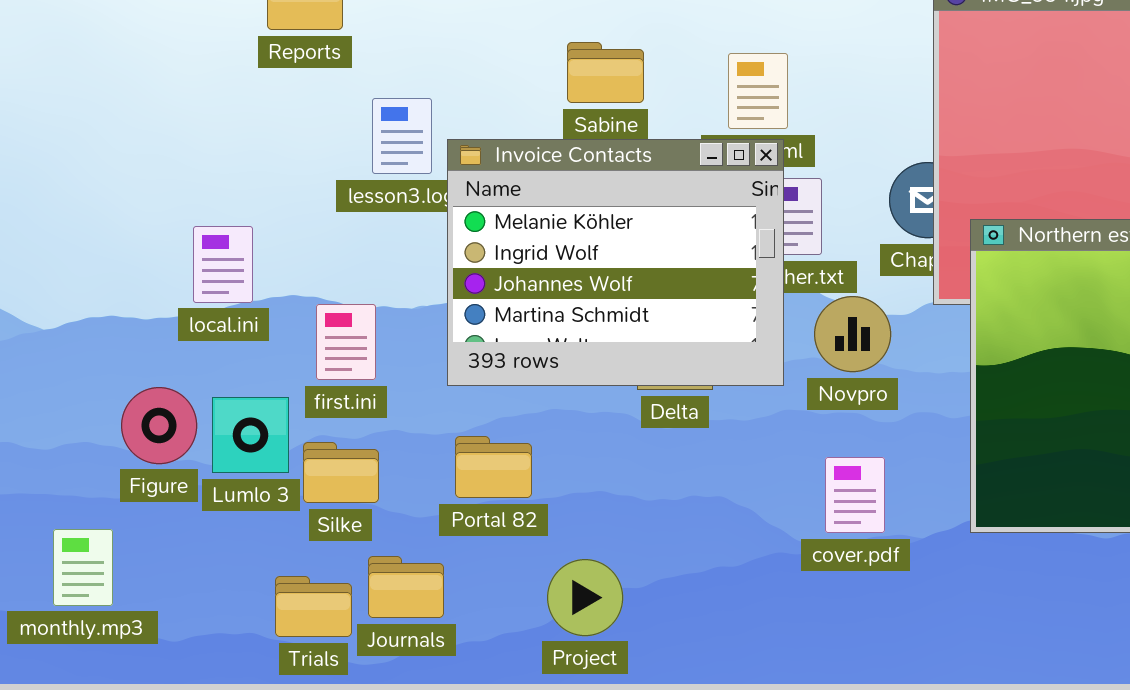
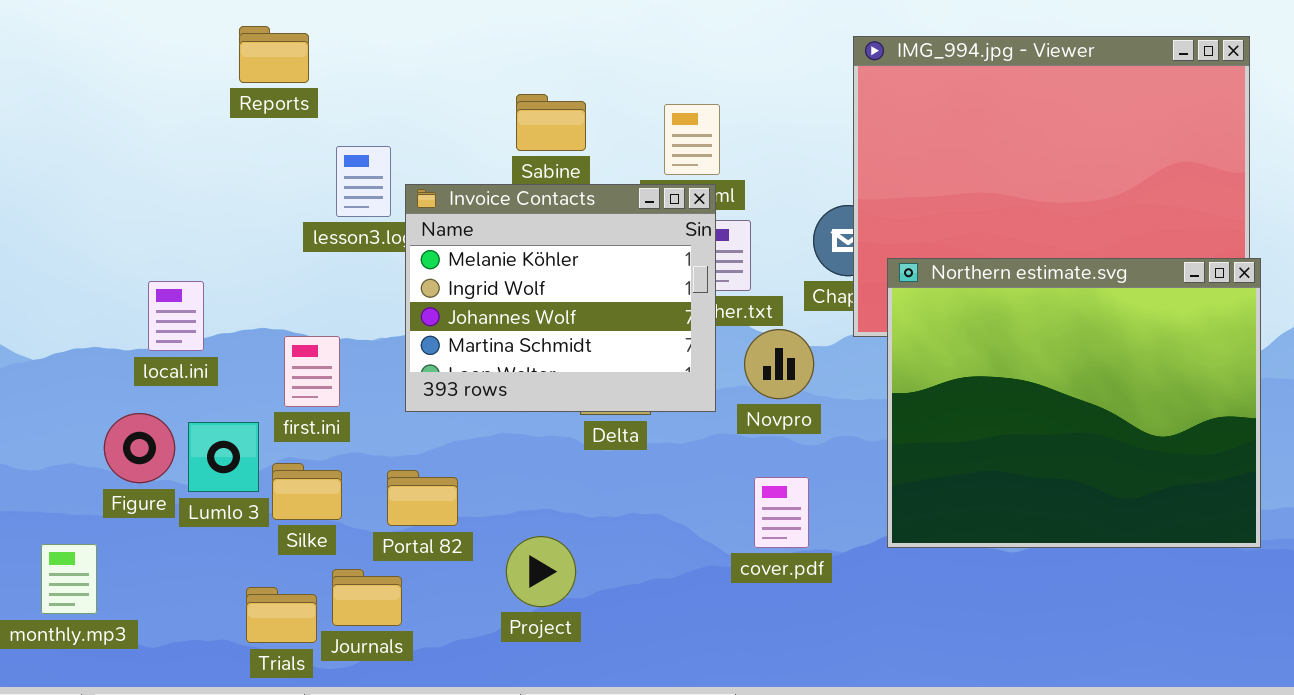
local.ini: [193,226,253,303] -> [148,281,204,351], moved
Portal 82: [455,436,532,498] -> [387,470,458,526], moved
Project: [547,559,623,636] -> [506,536,576,607], moved

